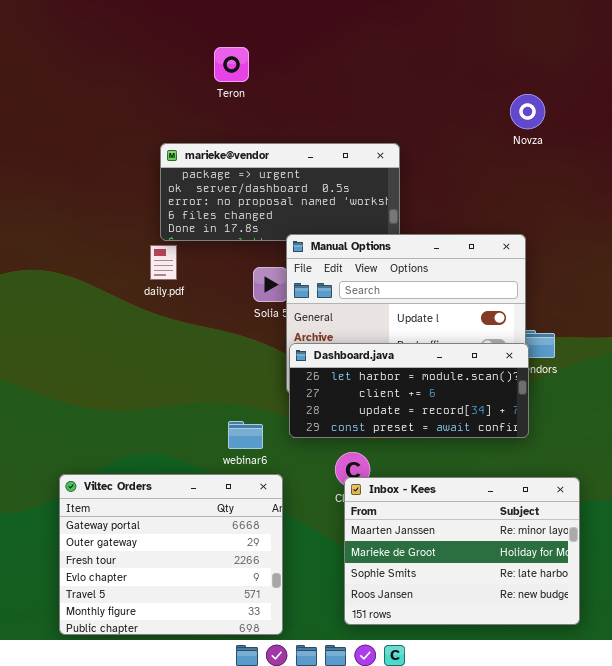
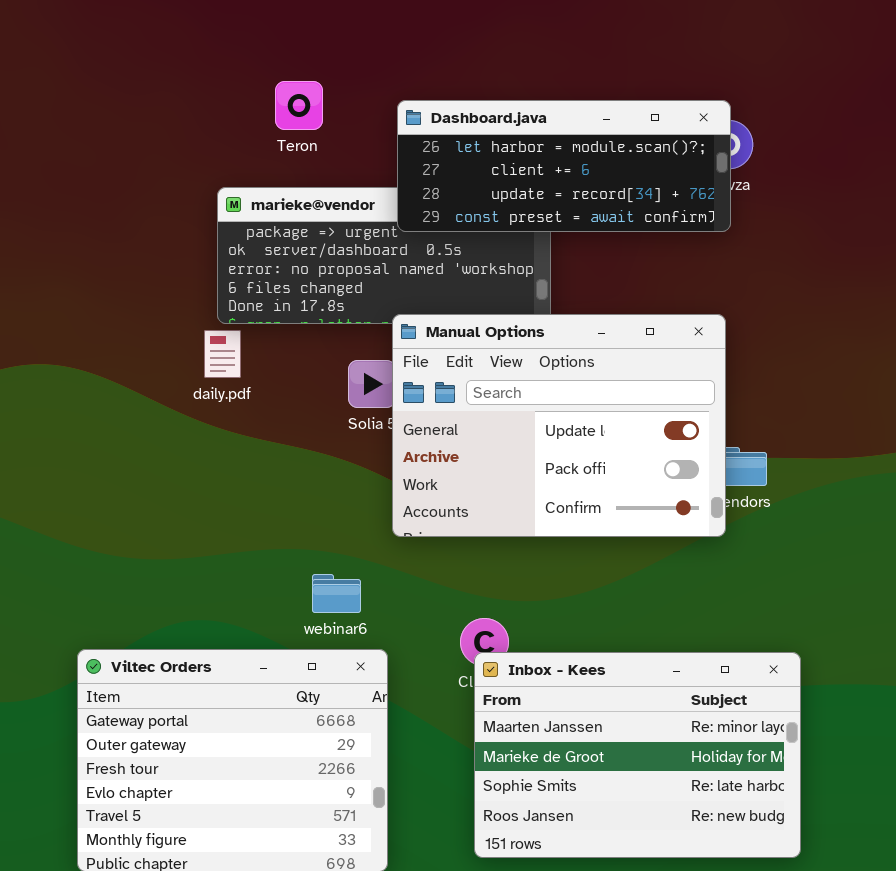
Teron: [214,47,249,82] -> [275,81,323,130], moved
Dashboard.java: [289,343,529,438] -> [397,100,731,232], moved

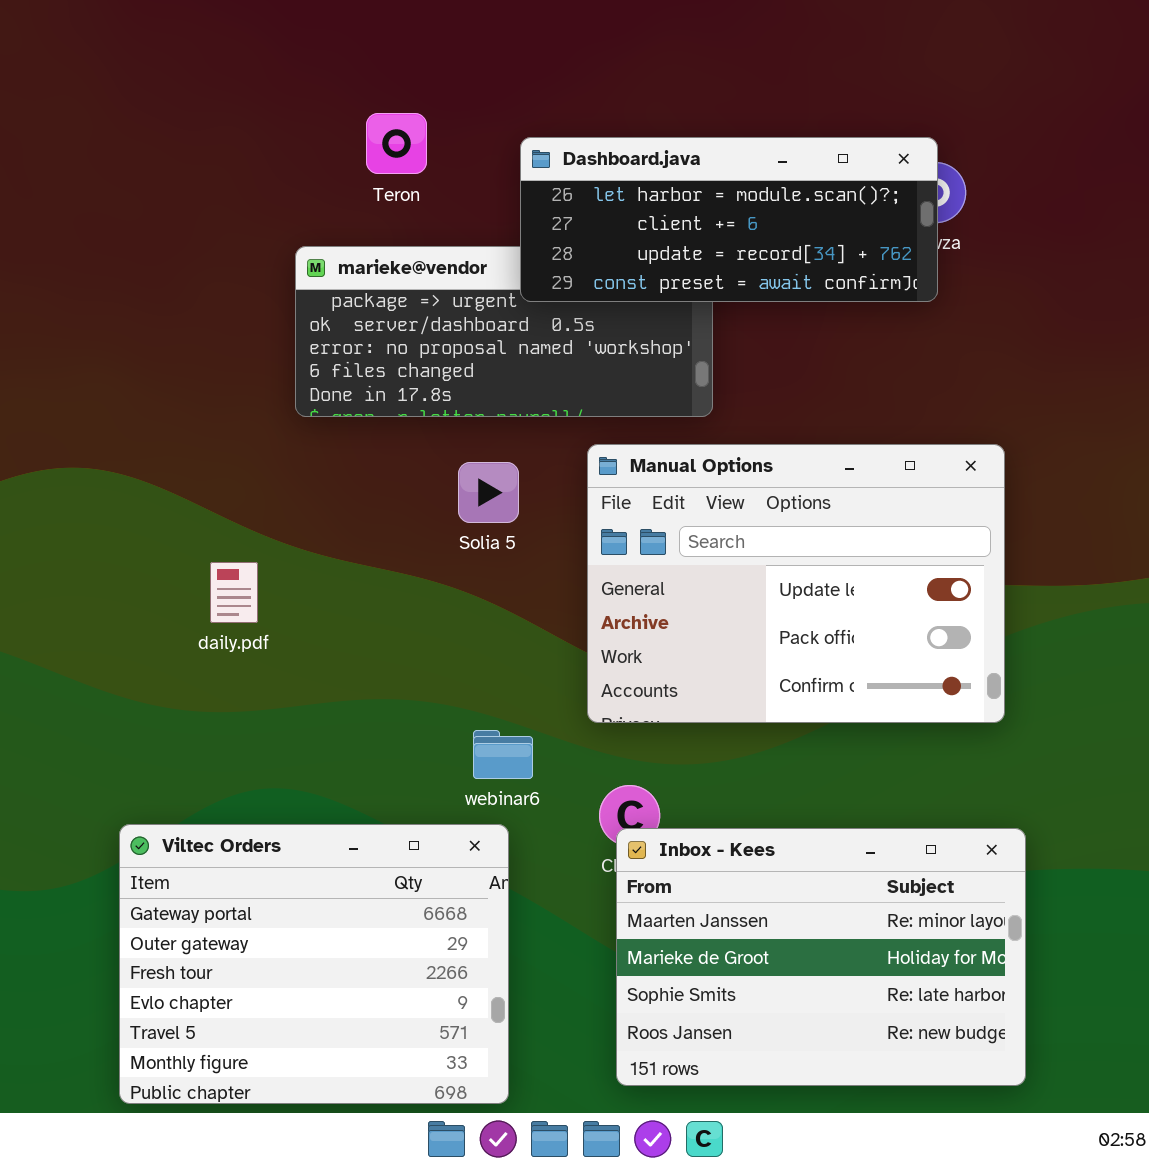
Manual Options: [392,314,726,537] -> [587,444,1005,723], moved
daily.pdf: [204,330,241,378] -> [210,562,258,623], moved
webinar6: [312,574,361,613] -> [473,730,533,779], moved

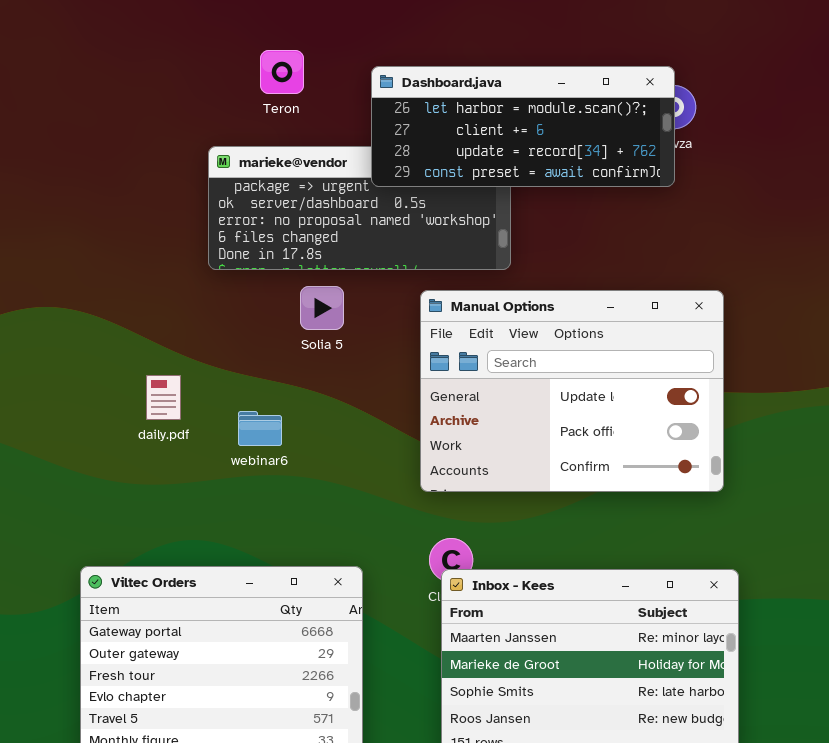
Solia 5: [458,462,519,523] -> [300,286,344,330], moved
webinar6: [473,730,533,779] -> [238,411,282,446], moved

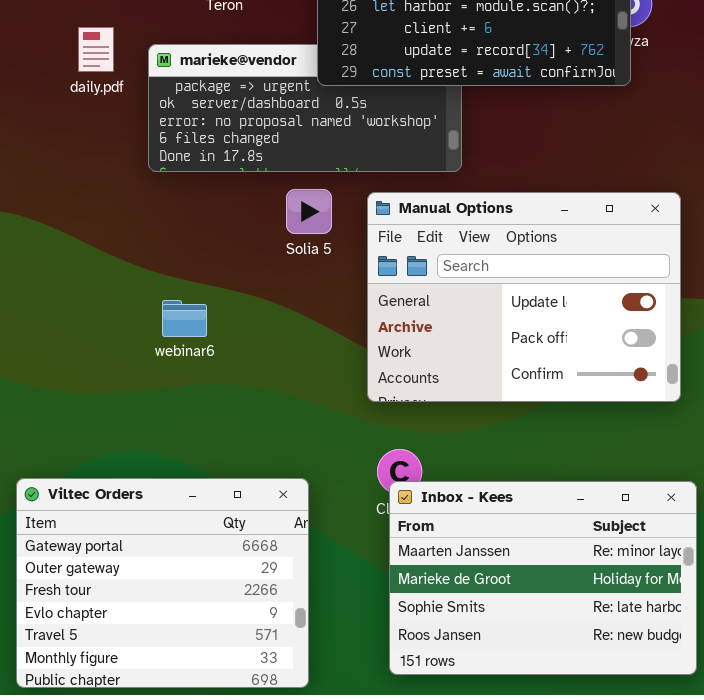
Solia 5: [300,286,344,330] -> [286,189,332,234], moved
daily.pdf: [146,375,181,420] -> [78,27,114,72], moved
webinar6: [238,411,282,446] -> [162,300,207,337], moved

